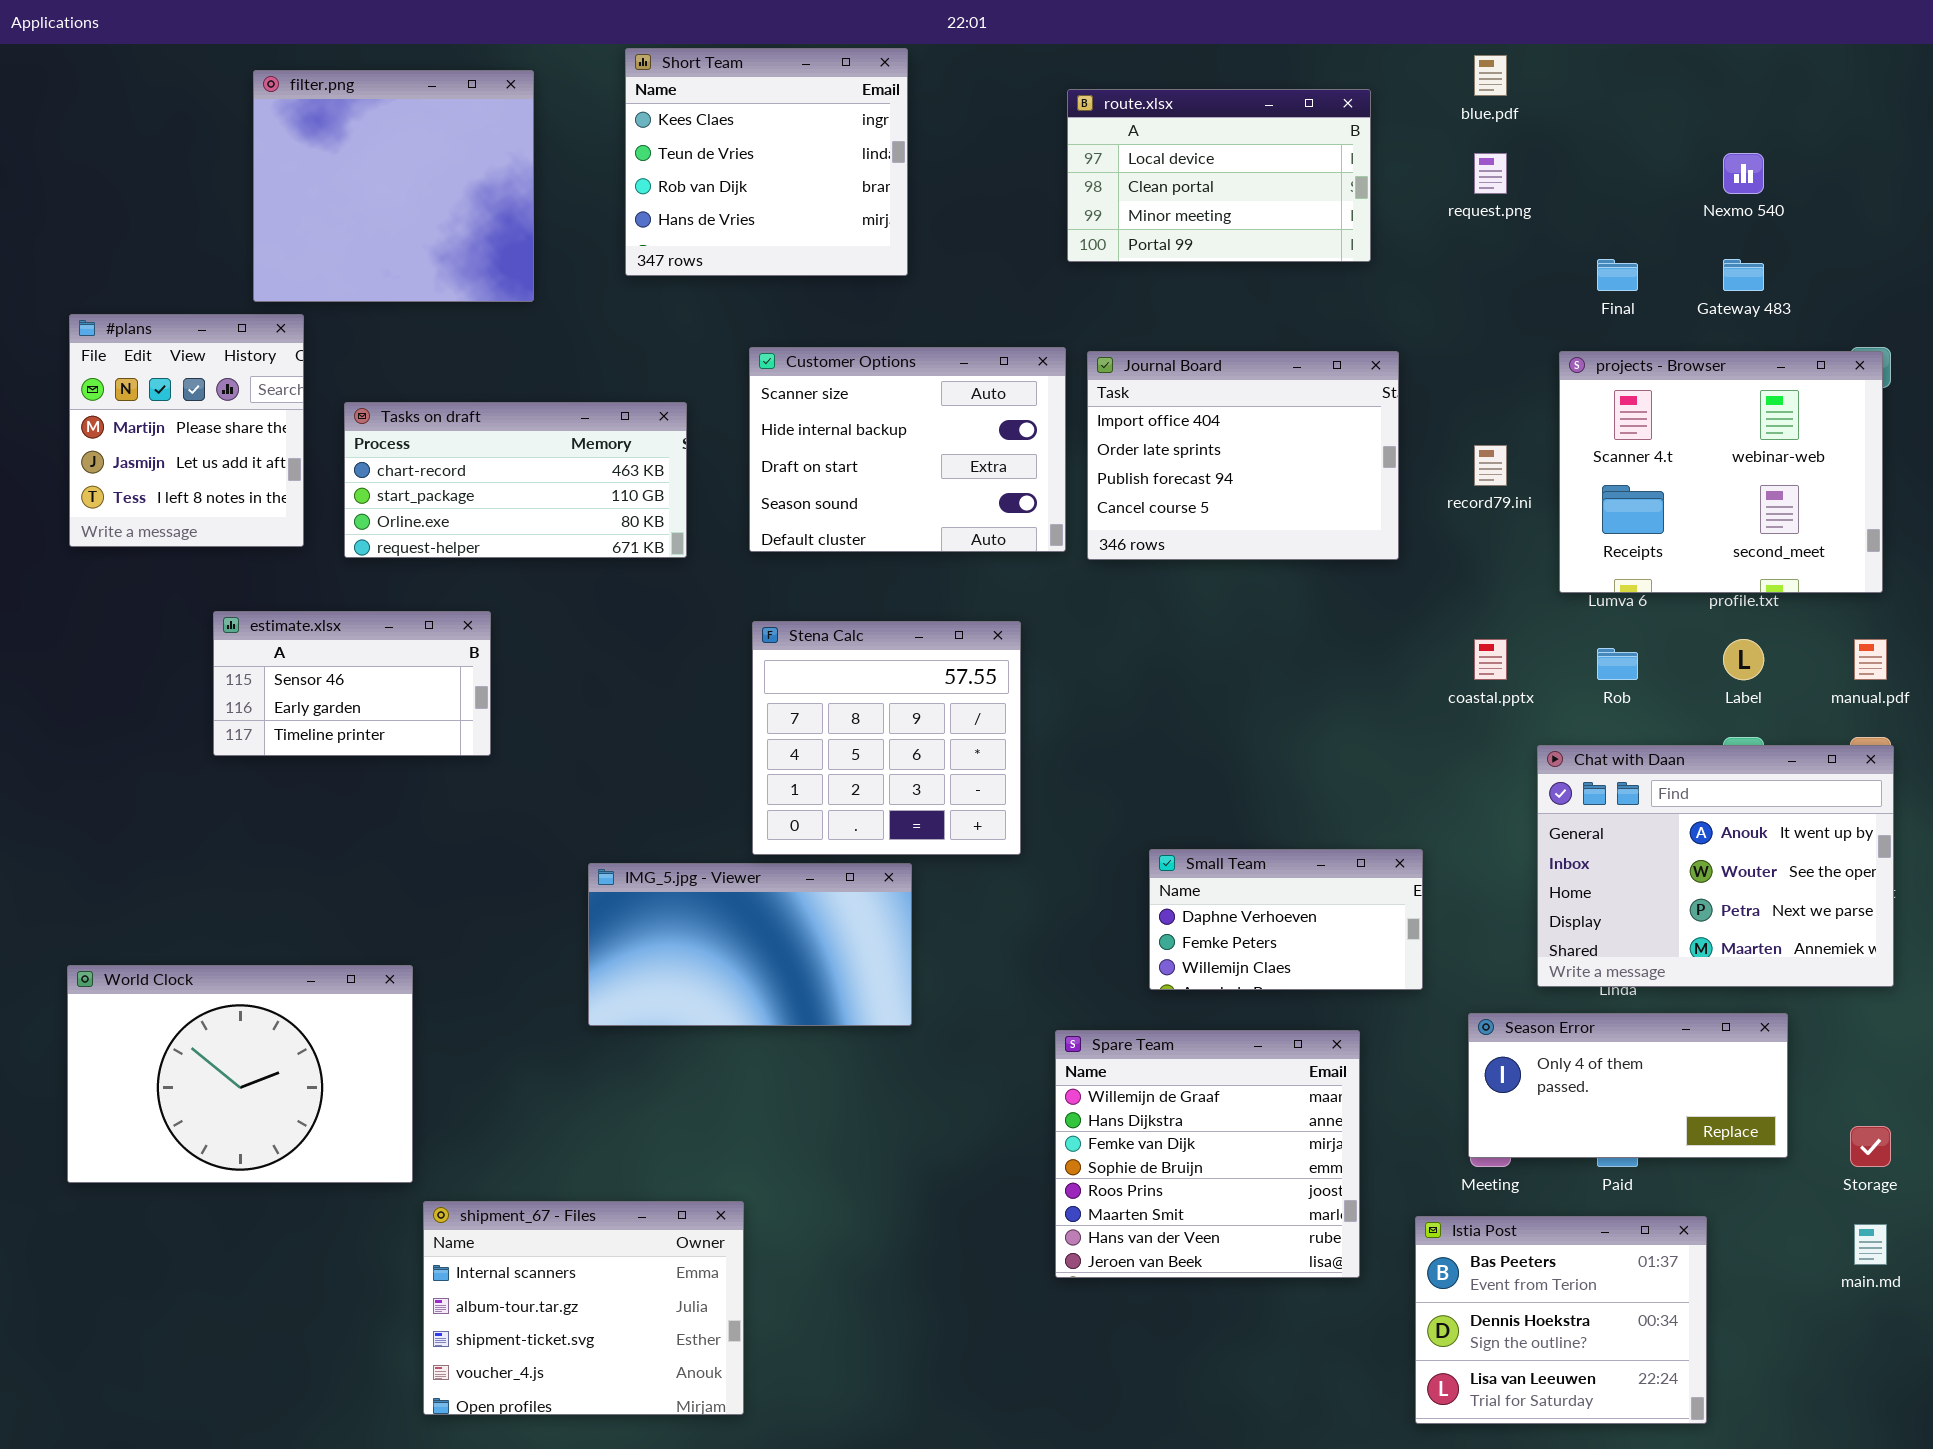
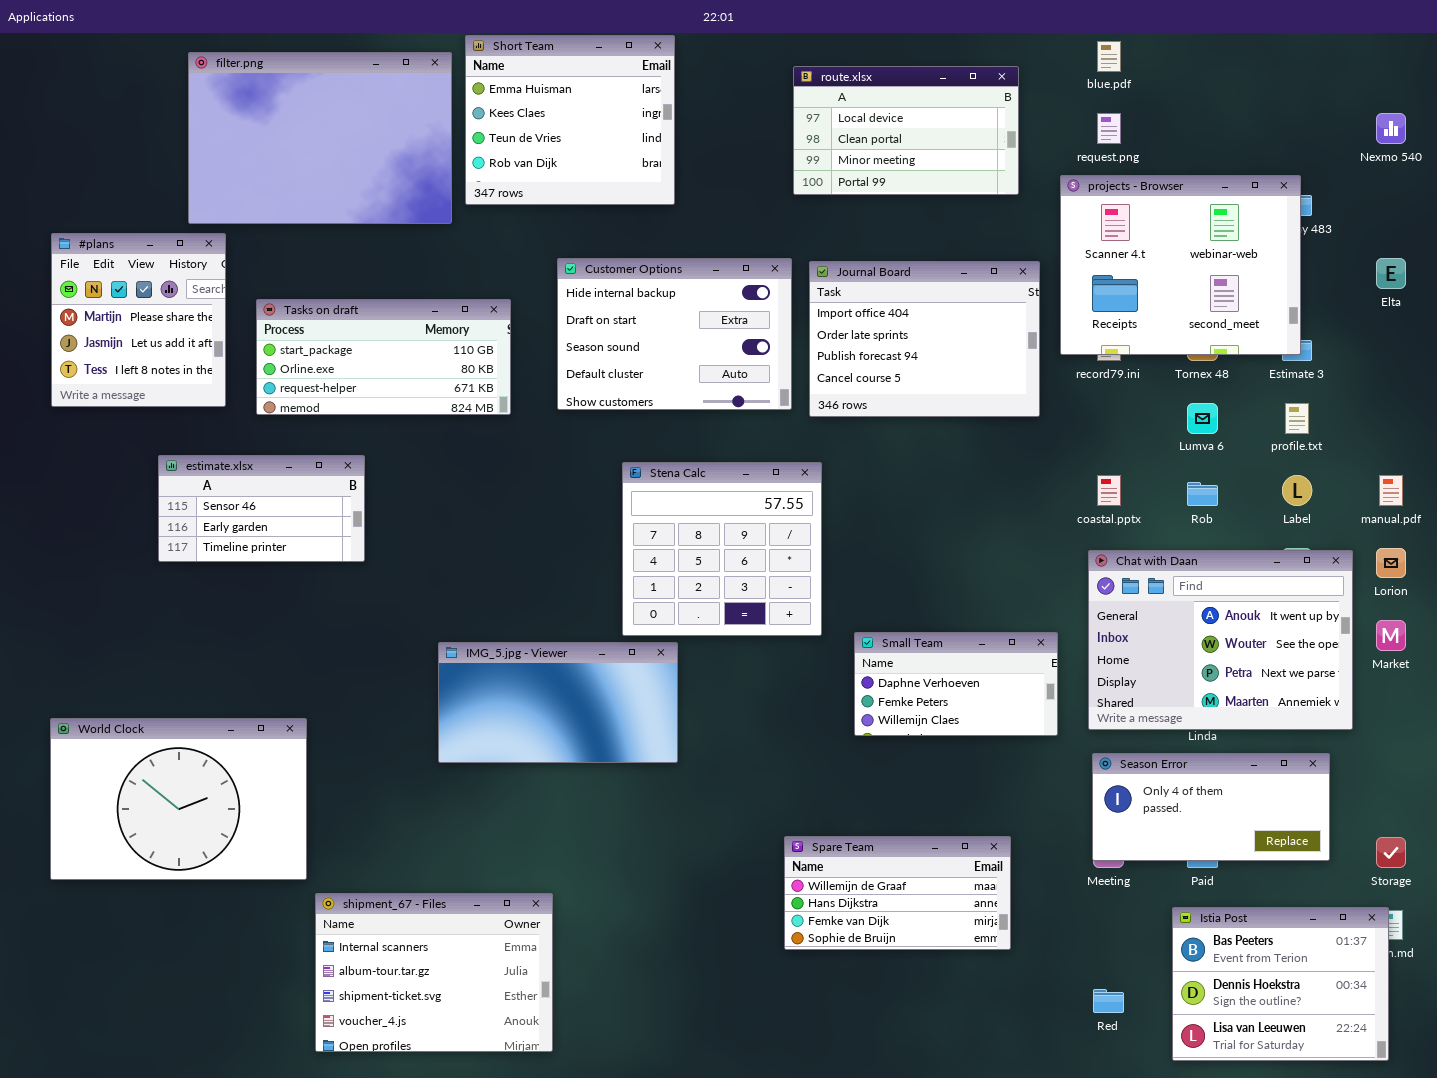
Short Team: [625,48,908,276] -> [465,35,675,205], scrolled up 1 row
filter.png: [253,70,534,302] -> [188,52,452,224], resized
Nexmo 540: [1723,153,1764,194] -> [1376,113,1406,144], moved
Customer Options: [749,347,1066,552] -> [557,258,792,410], scrolled down 1 row
projects - Browser: [1559,351,1883,593] -> [1060,175,1301,355], moved
Tasks on draft: [344,402,687,558] -> [256,299,511,415], scrolled down 1 row
Stena Calc: [752,621,1021,855] -> [622,462,822,636], moved
Chat with Daan: [1537,745,1894,987] -> [1088,550,1353,730], moved
Spare Team: [1055,1030,1360,1278] -> [784,836,1011,950], resized
Istia Post: [1415,1216,1707,1424] -> [1172,907,1389,1061], moved

